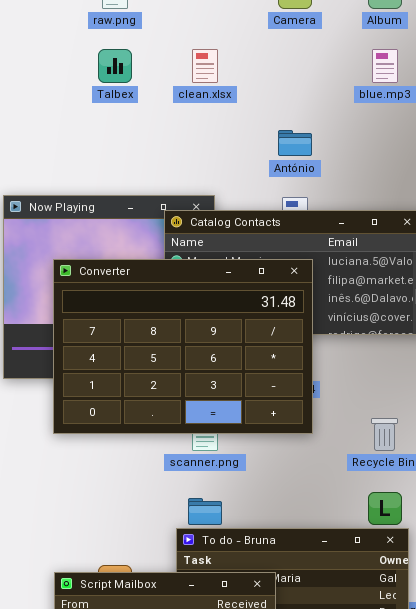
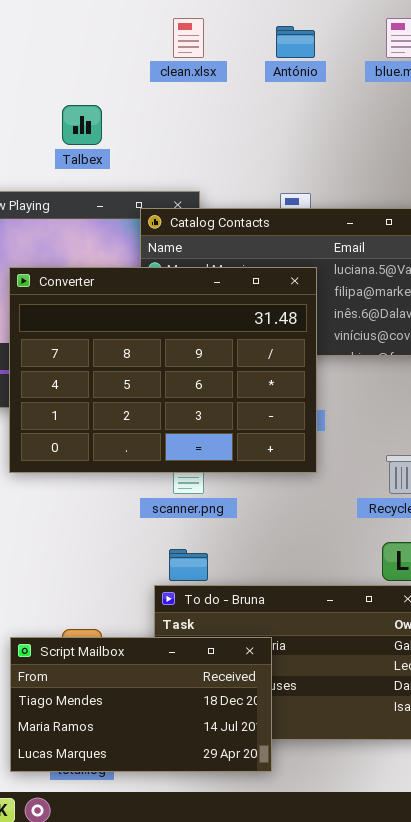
Talbex: [98,49,132,83] -> [62,105,102,145], moved
António: [278,130,312,156] -> [276,26,315,58], moved

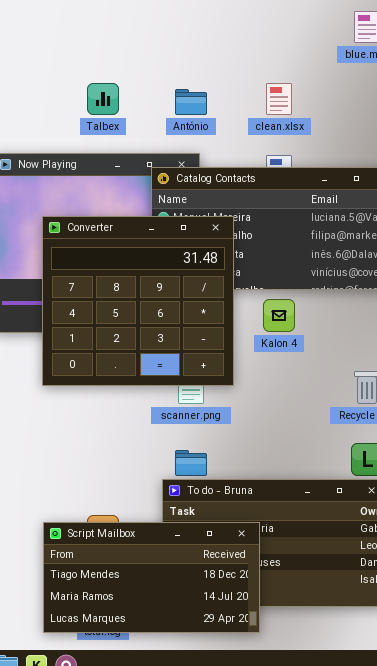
clean.xlsx: [173,18,204,58] -> [266,83,292,115], moved
António: [276,26,315,58] -> [175,89,207,115], moved
Converter: [9,267,317,473] -> [42,216,234,386], resized

